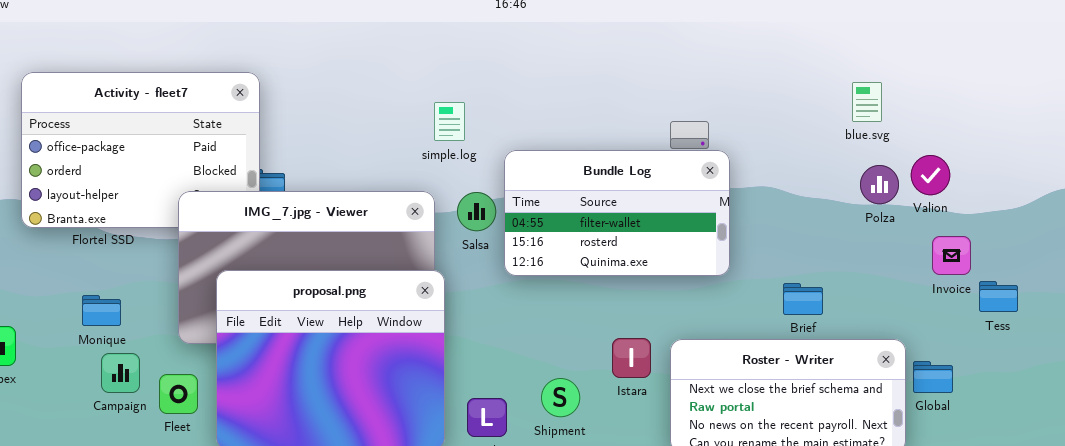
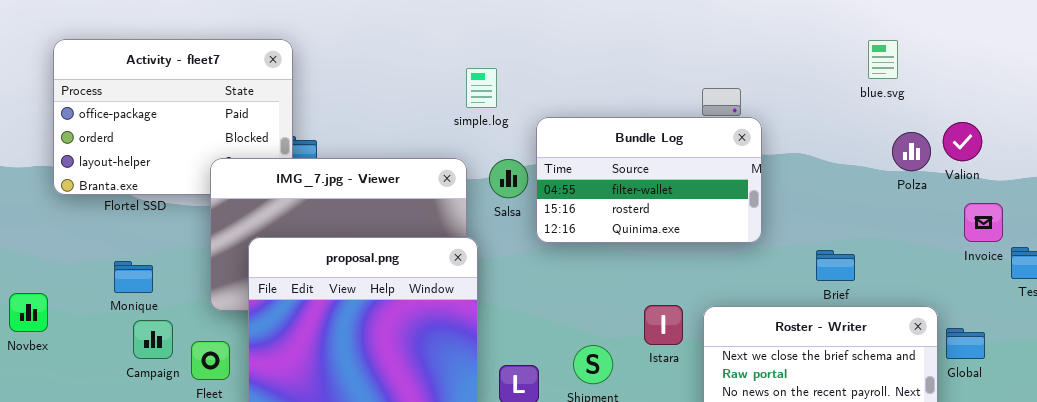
blue.svg: [852,82,882,122] -> [868,40,898,79], moved

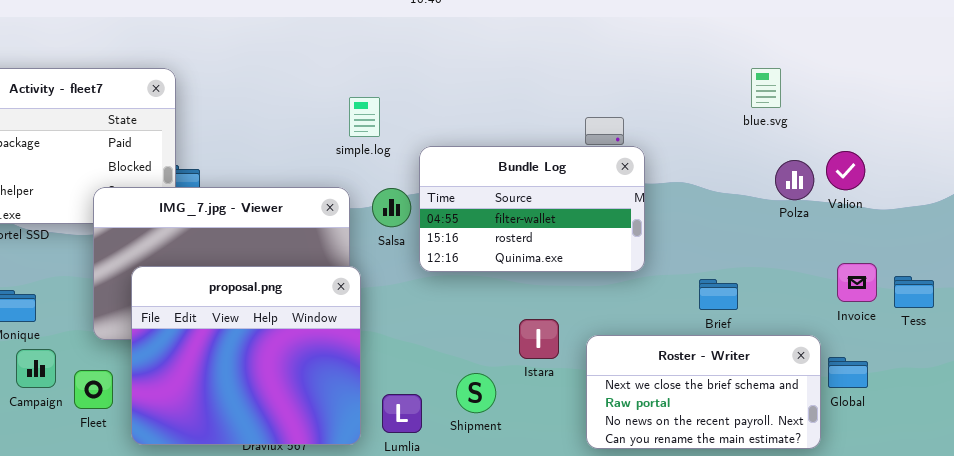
Invoice: [964,203,1003,242] -> [837,263,877,302], moved
Istara: [644,305,683,345] -> [519,319,559,359], moved

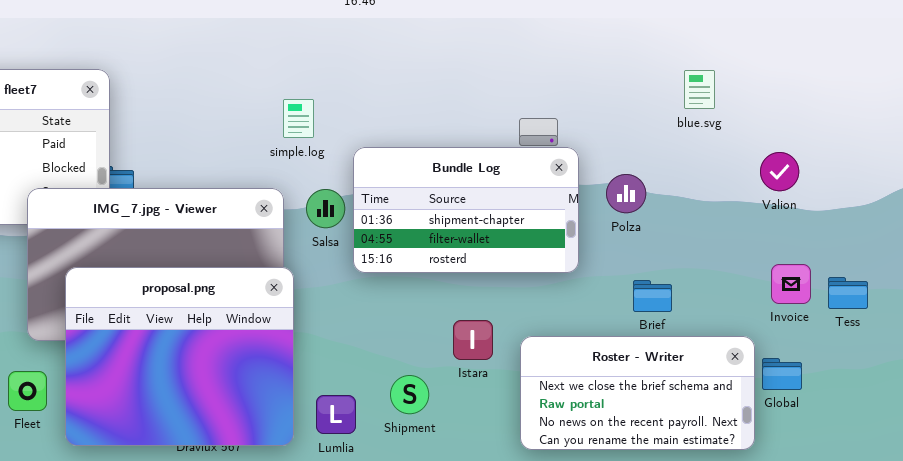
Bundle Log: [419,146,645,272] -> [353,147,579,273], scrolled up 1 row
Polza: [775,160,814,200] -> [606,174,646,213], moved

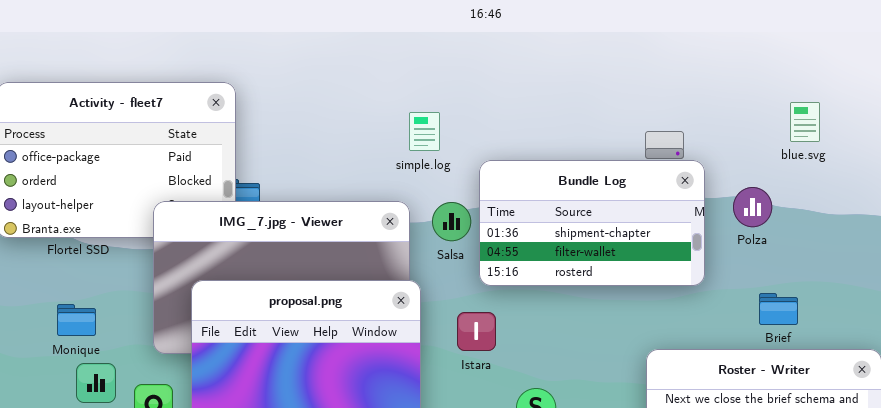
blue.svg: [684,70,715,109] -> [790,102,820,142], moved
Istara: [453,320,493,360] -> [457,312,496,351], moved

